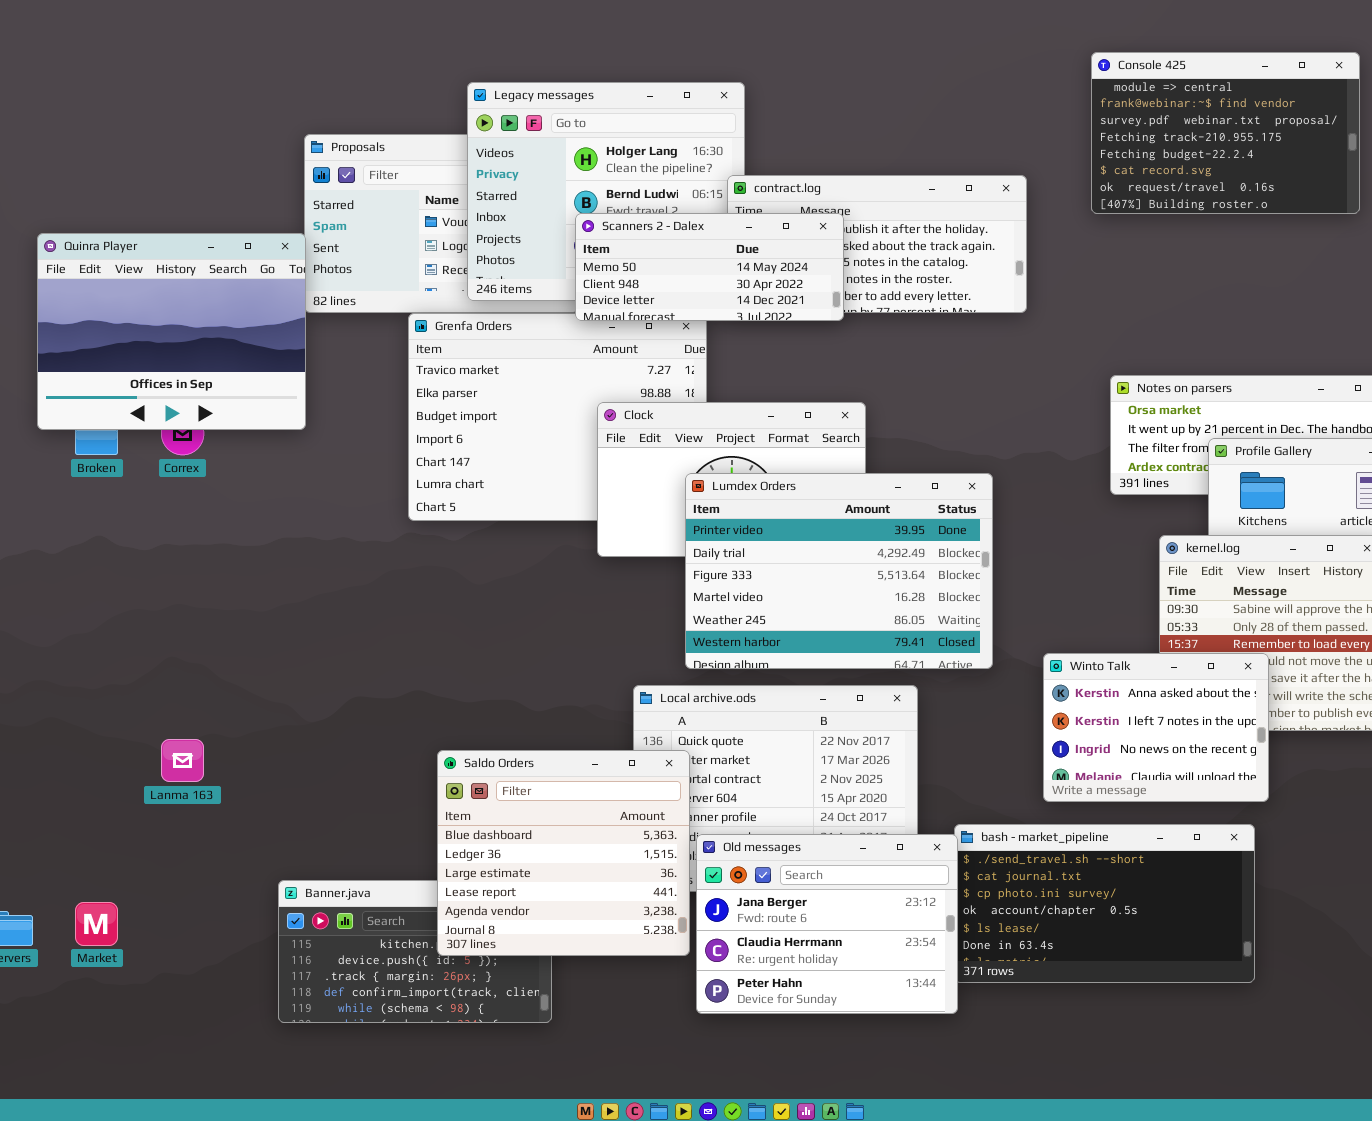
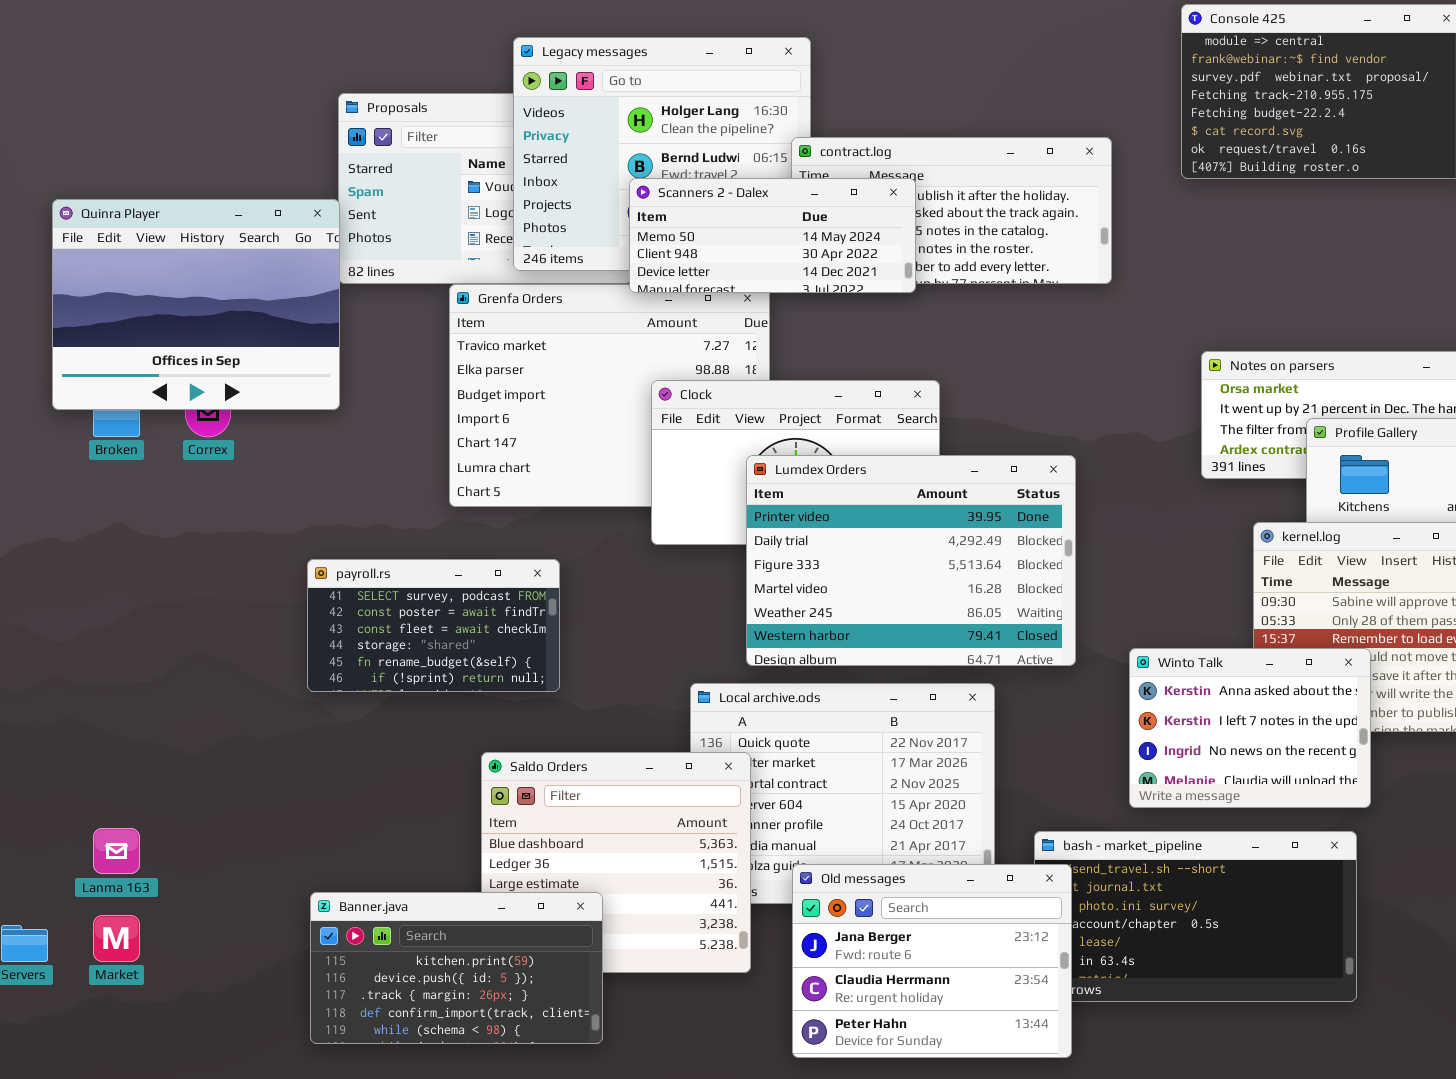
payroll.rs: none -> [307,559,560,692], opened
Lanma 163: [161,739,204,782] -> [93,828,140,874], moved
Old messages: [696,834,958,1014] -> [792,864,1072,1058], moved
Banner.java: [278,880,552,1023] -> [310,892,603,1044], raised

